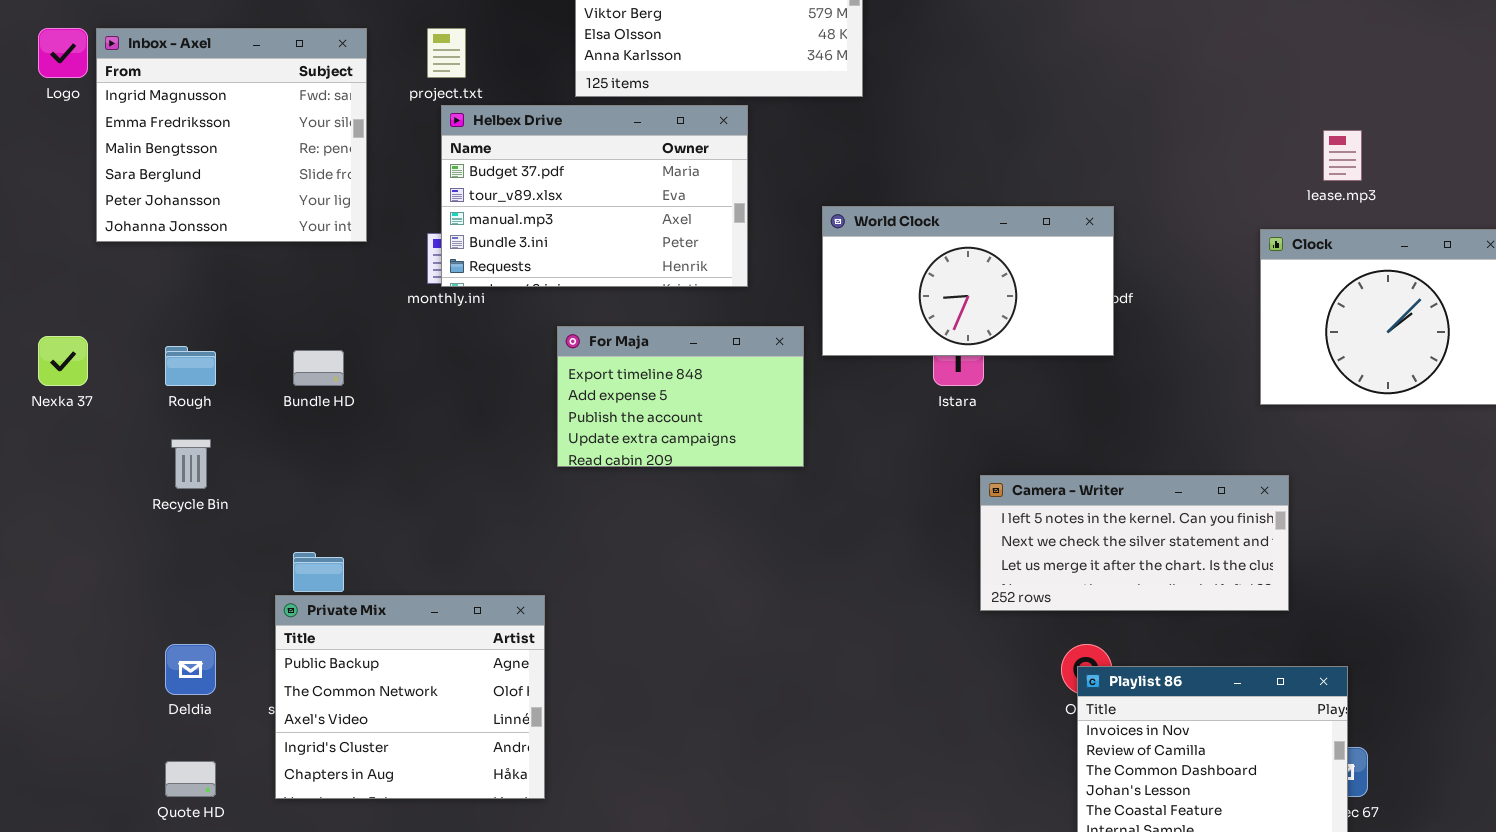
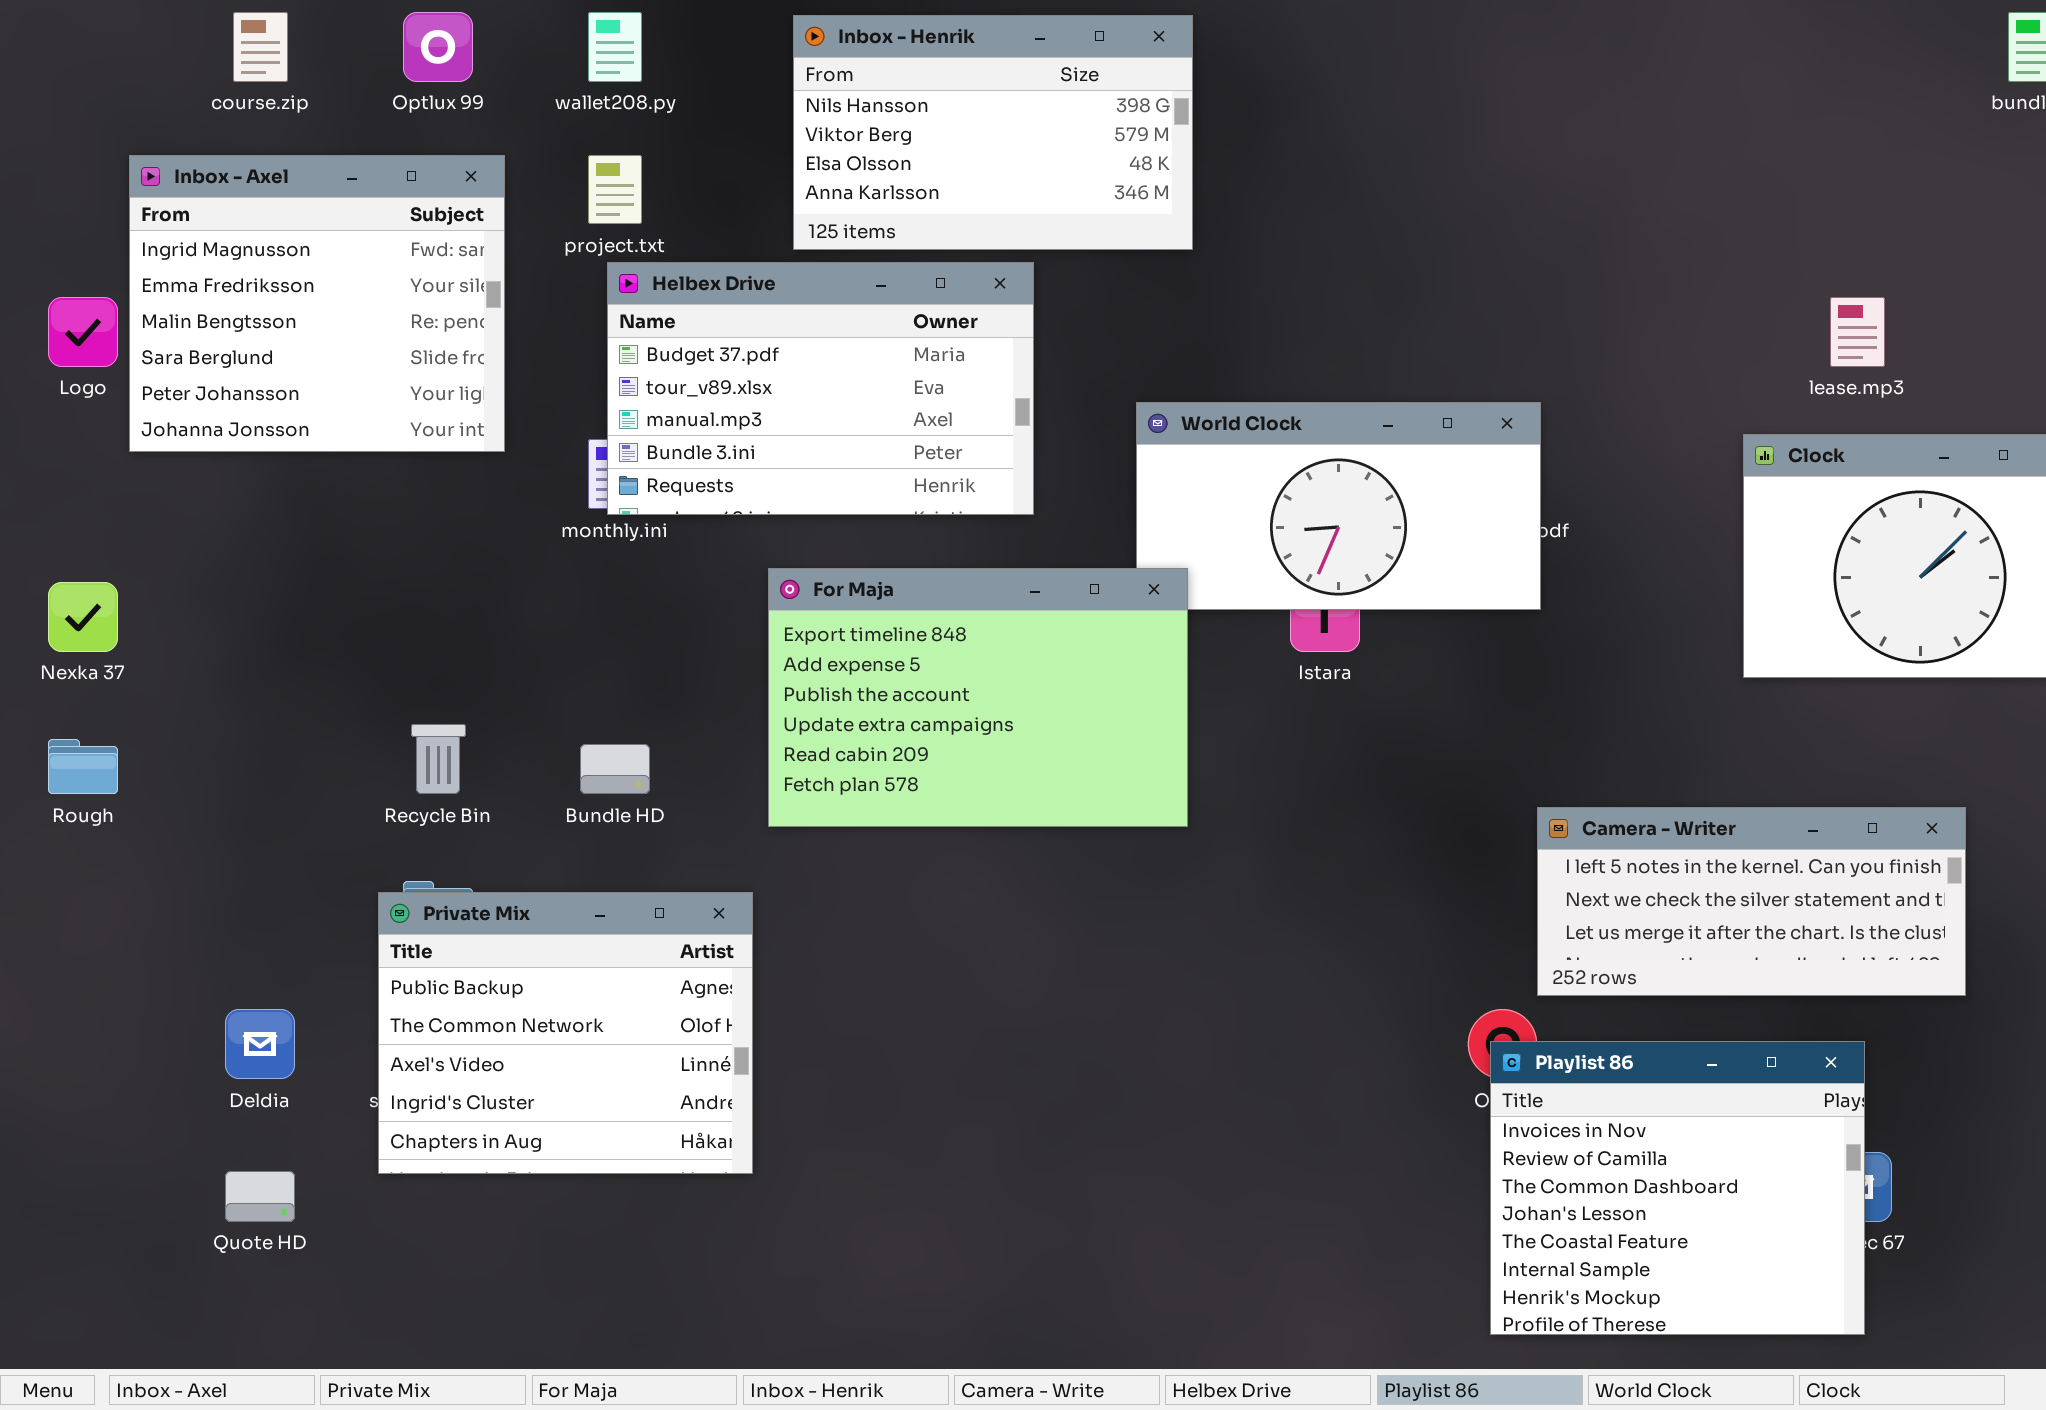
Logo: [38,28,88,78] -> [48,297,118,367], moved
For Maja: [557,326,804,467] -> [768,568,1188,827], resized
Rough: [165,346,216,386] -> [48,739,118,794], moved
Bundle HD: [293,350,344,386] -> [580,744,650,794], moved
Recycle Bin: [171,439,211,489] -> [411,724,466,794], moved
Camera - Writer: [980,475,1289,611] -> [1537,807,1966,996], moved
Private Mix: [275,595,545,799] -> [378,892,753,1174], moved

